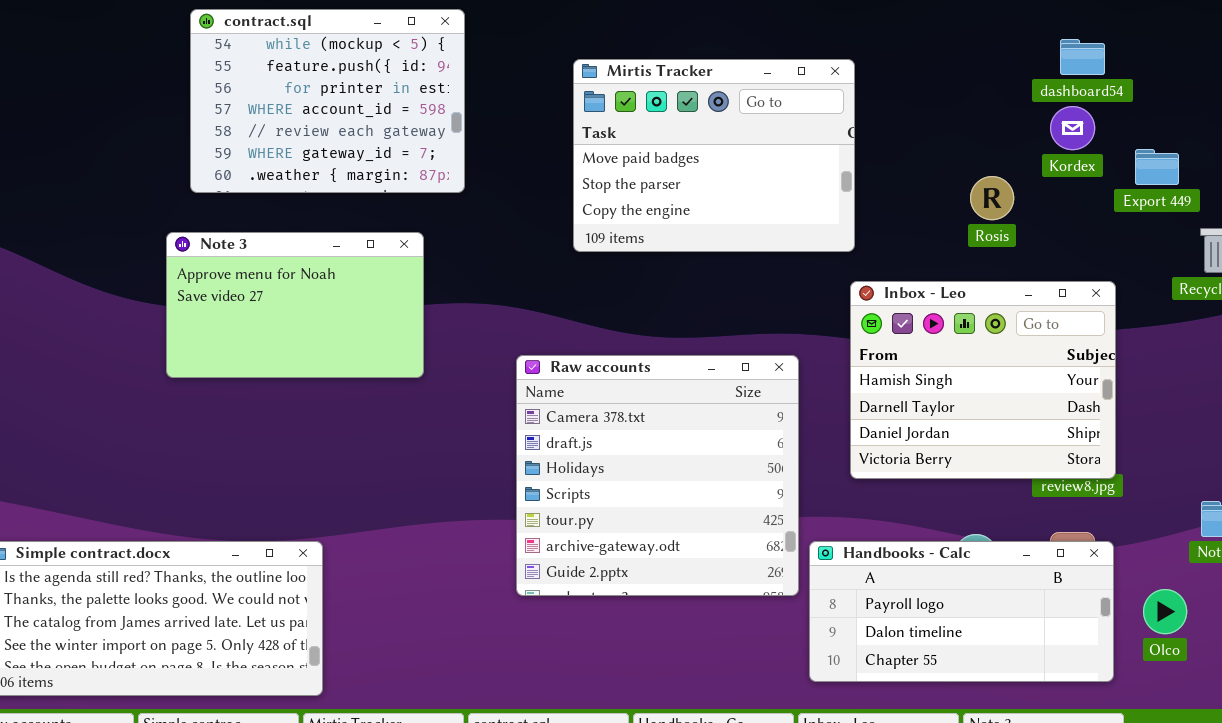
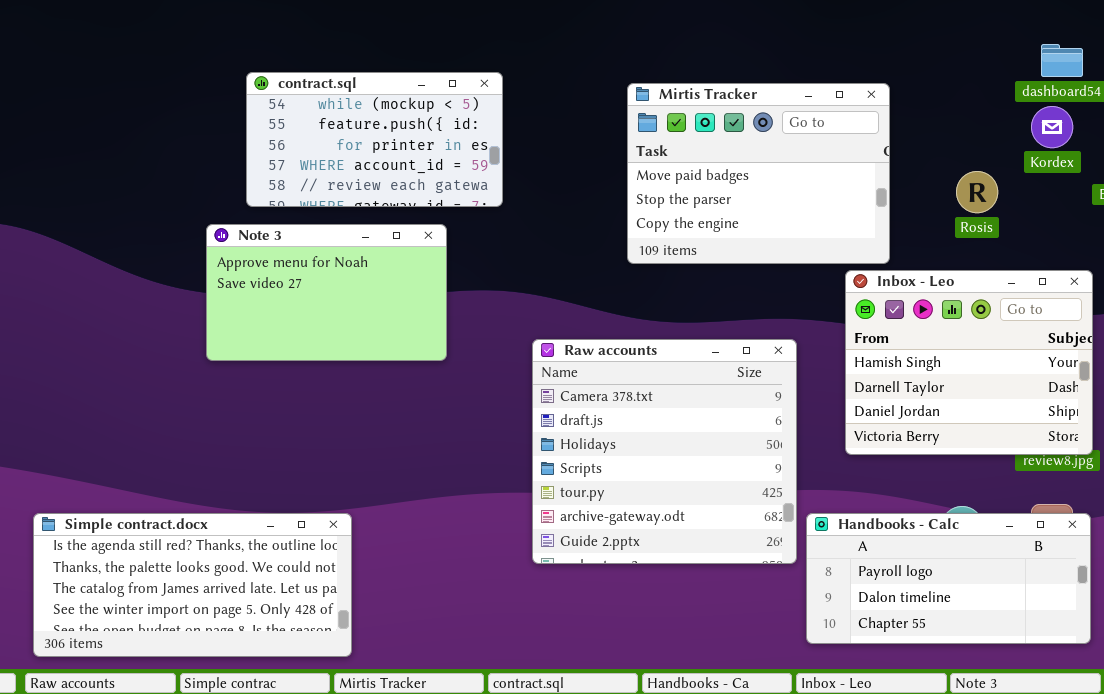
contract.sql: [190,9,465,193] -> [246,72,503,207], moved, resized
Mirtis Tracker: [573,59,855,252] -> [627,83,890,264], moved

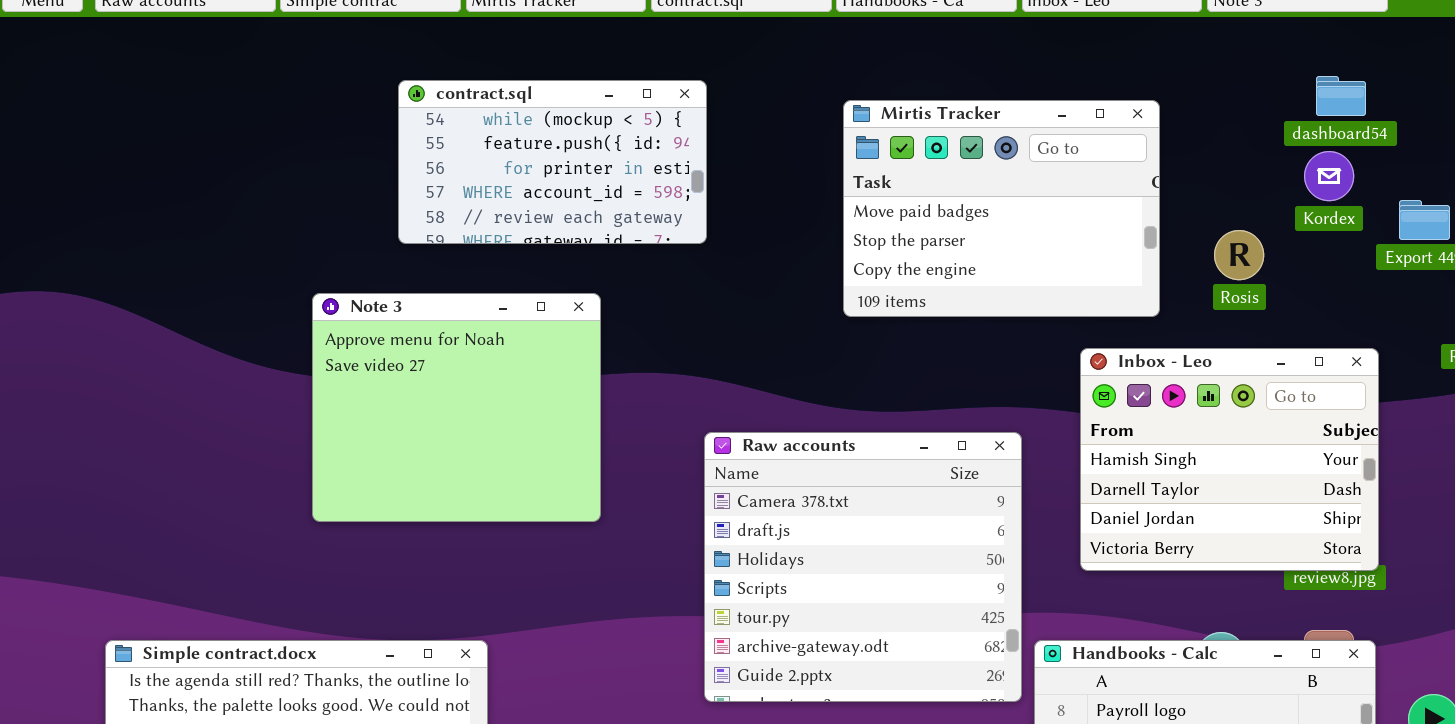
contract.sql: [246,72,503,207] -> [398,80,707,244], moved
Mirtis Tracker: [627,83,890,264] -> [843,100,1160,317], moved
Note 3: [206,224,447,361] -> [312,293,601,522], resized

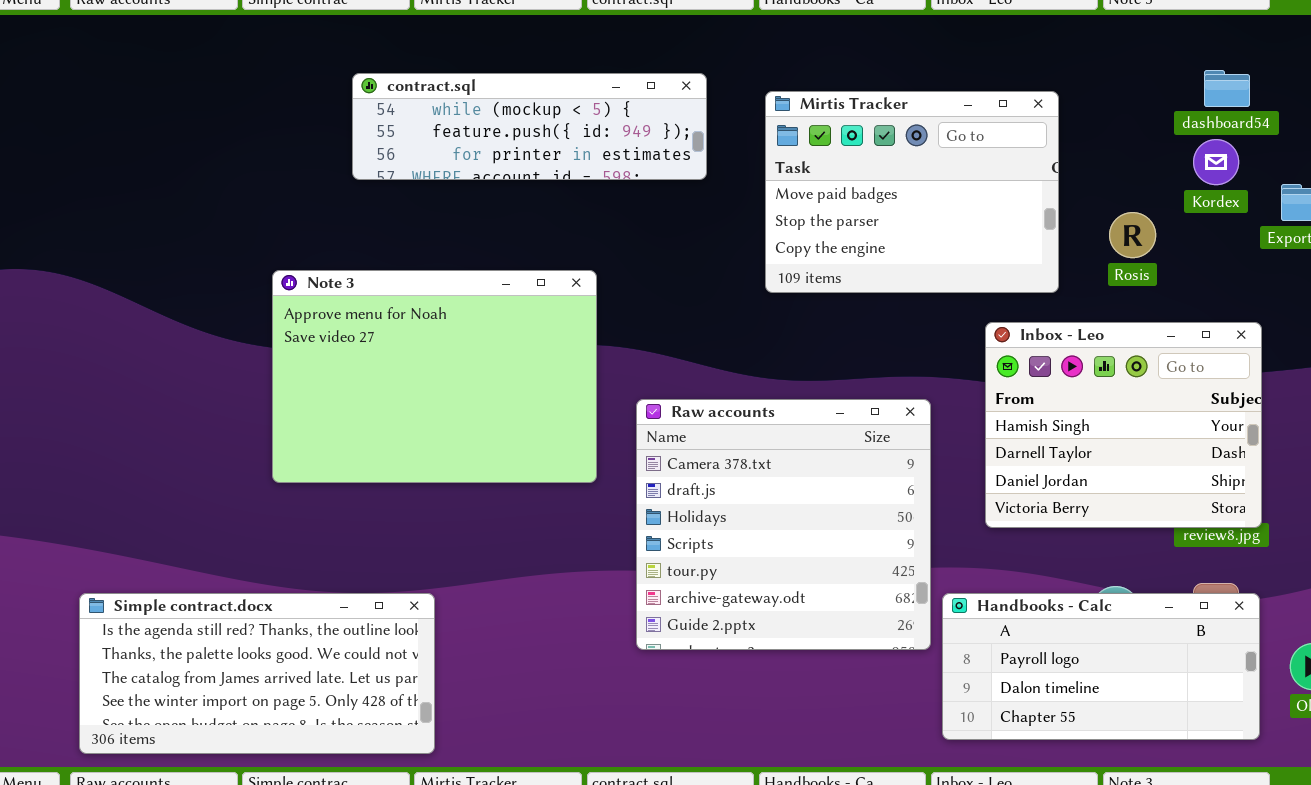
contract.sql: [398,80,707,244] -> [352,73,707,180], resized
Note 3: [312,293,601,522] -> [272,270,597,483], resized

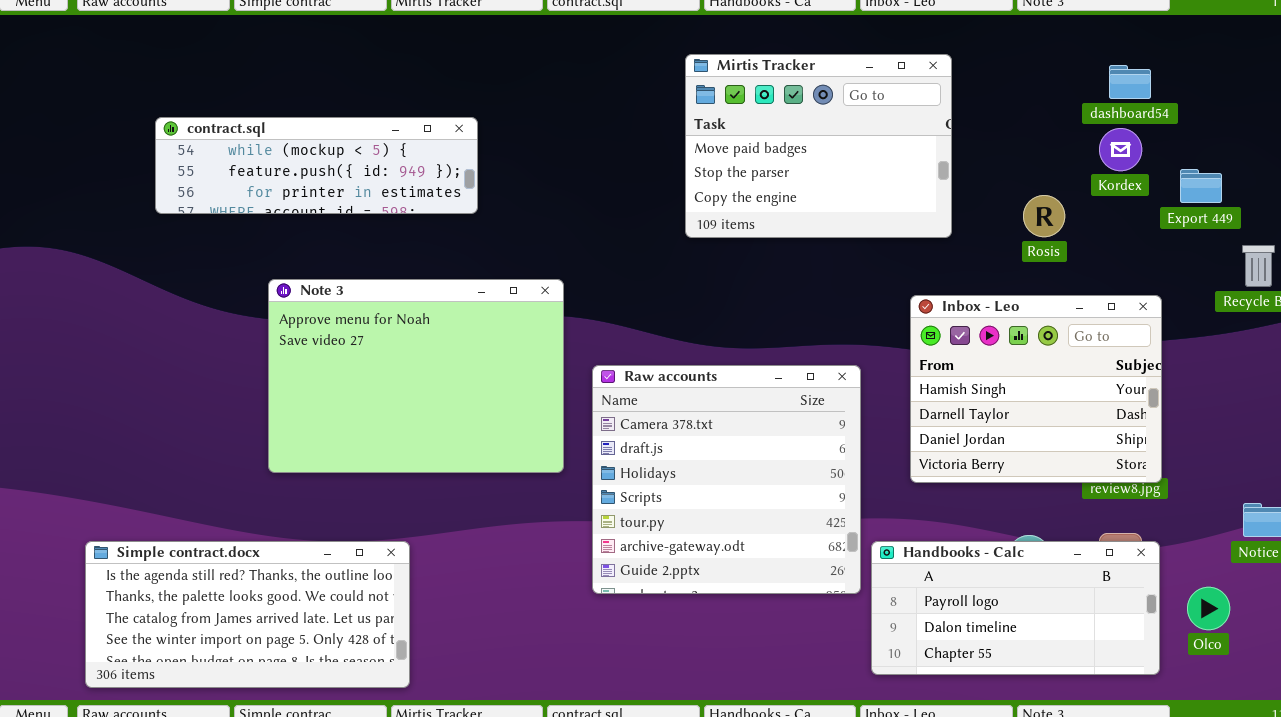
contract.sql: [352,73,707,180] -> [155,117,478,214], moved
Mirtis Tracker: [765,91,1059,293] -> [685,54,952,238], moved
Note 3: [272,270,597,483] -> [268,279,564,473], moved

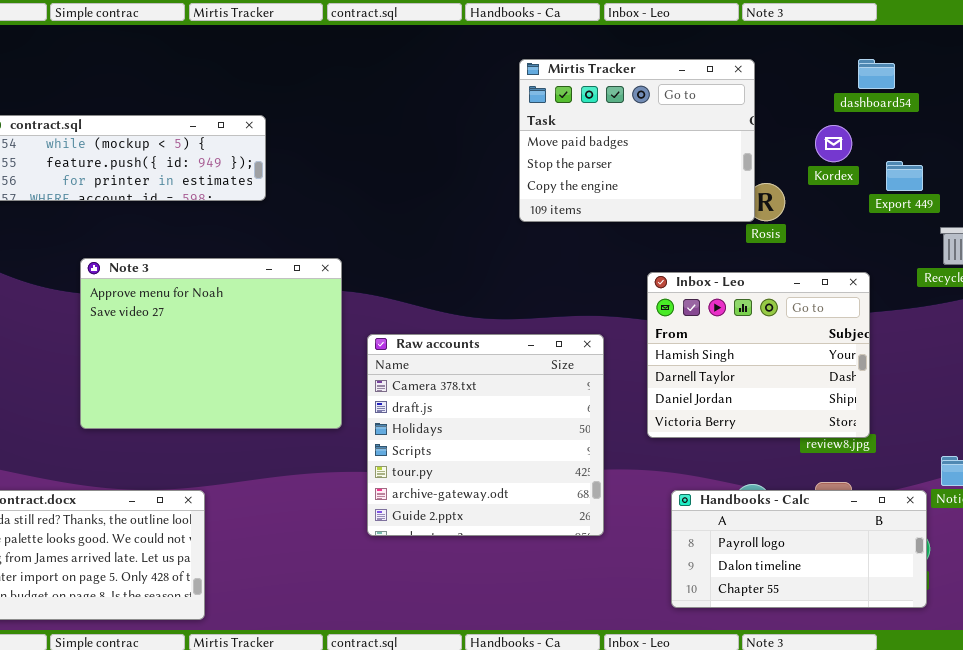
Mirtis Tracker: [685,54,952,238] -> [519,59,755,222], moved
dashboard54: [1109,65,1151,99] -> [858,59,895,89], moved
Handbooks - Calc: [871,541,1160,675] -> [671,490,927,608], moved

